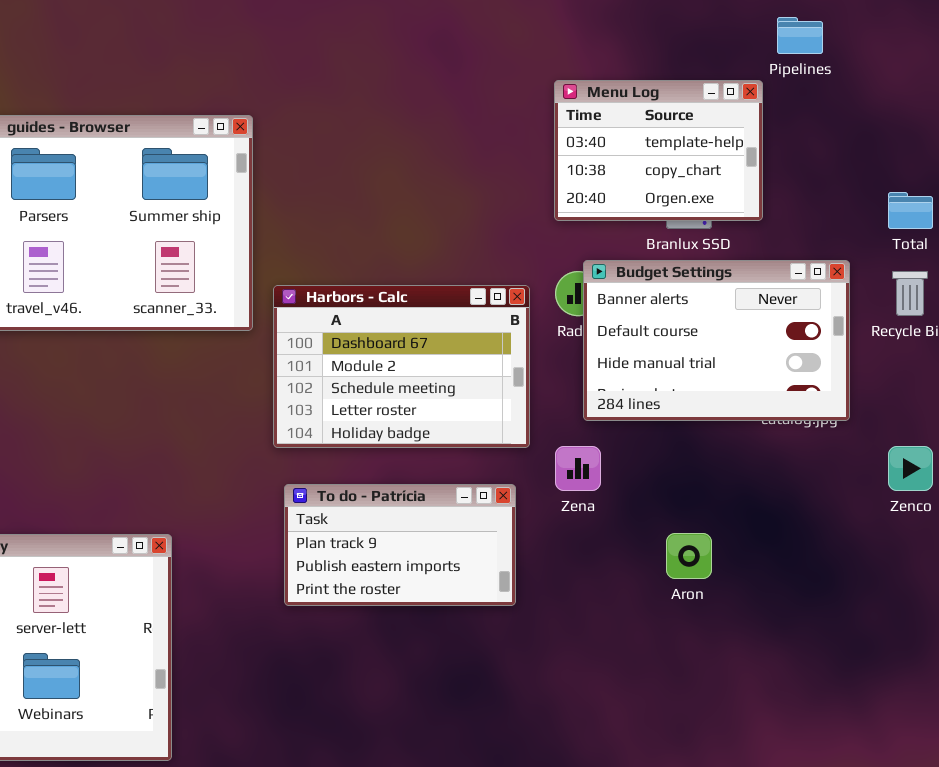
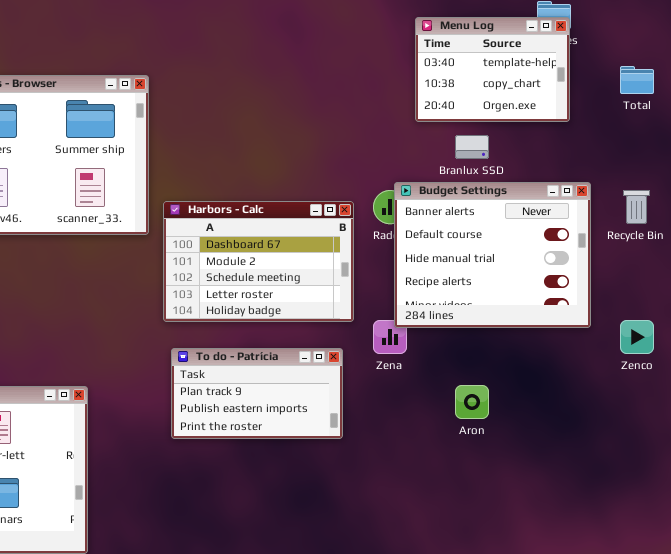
Menu Log: [554,80,763,221] -> [415,17,570,122], moved
Total: [888,192,933,229] -> [620,66,654,94], moved
Budget Settings: [583,260,850,421] -> [394,182,591,328], resized

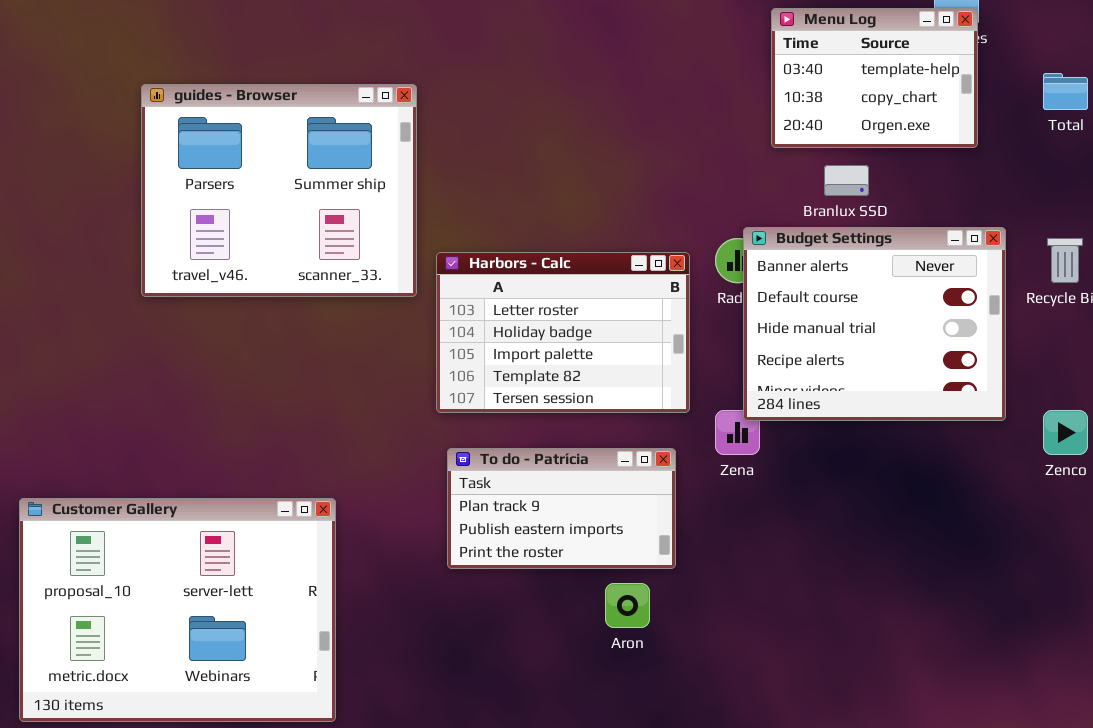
Harbors - Calc: [163,201,354,322] -> [436,252,690,413], scrolled down 3 rows
Aron: [455,385,489,419] -> [605,583,650,628], moved

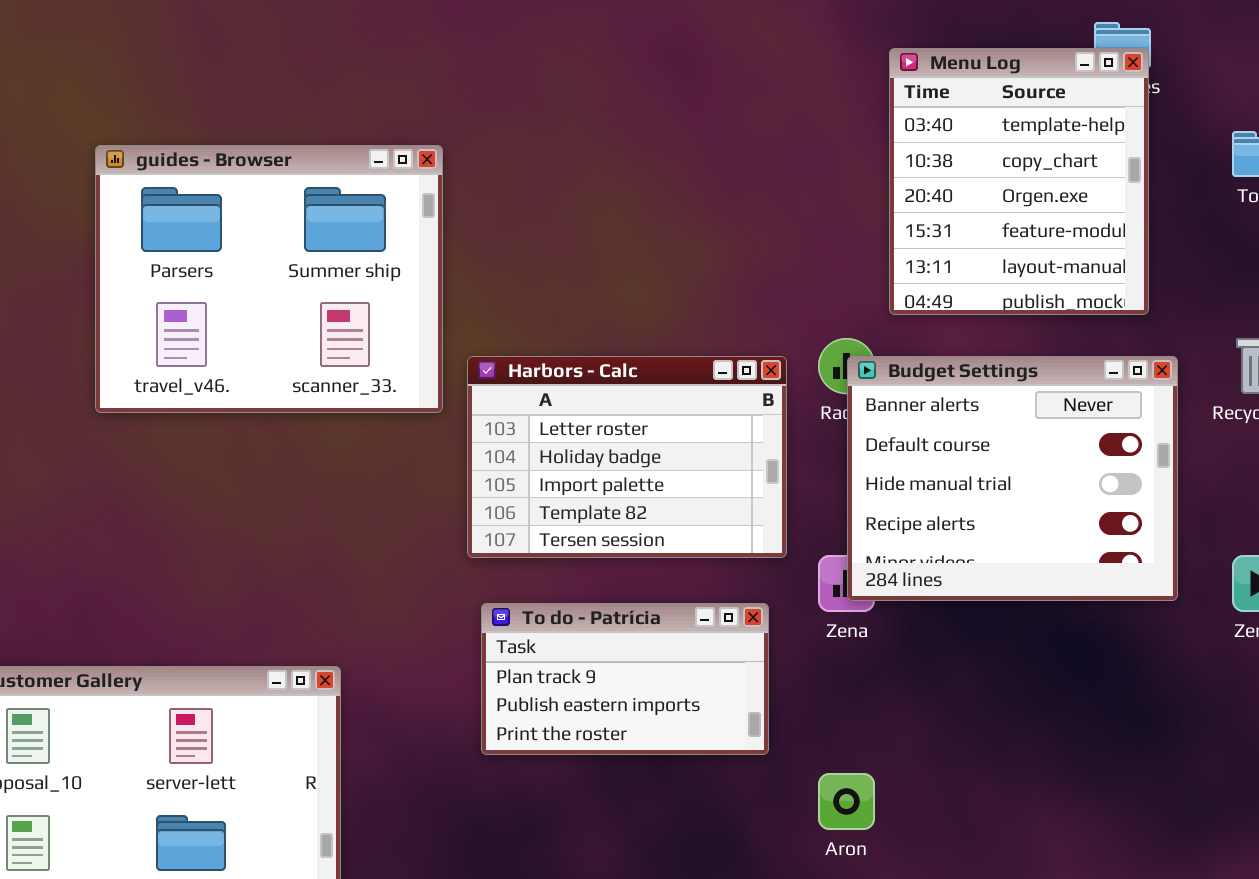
Menu Log: [771,8,978,148] -> [889,48,1149,315], resized
Budget Settings: [743,227,1006,421] -> [847,356,1178,601], moved
Aron: [605,583,650,628] -> [818,773,875,830], moved

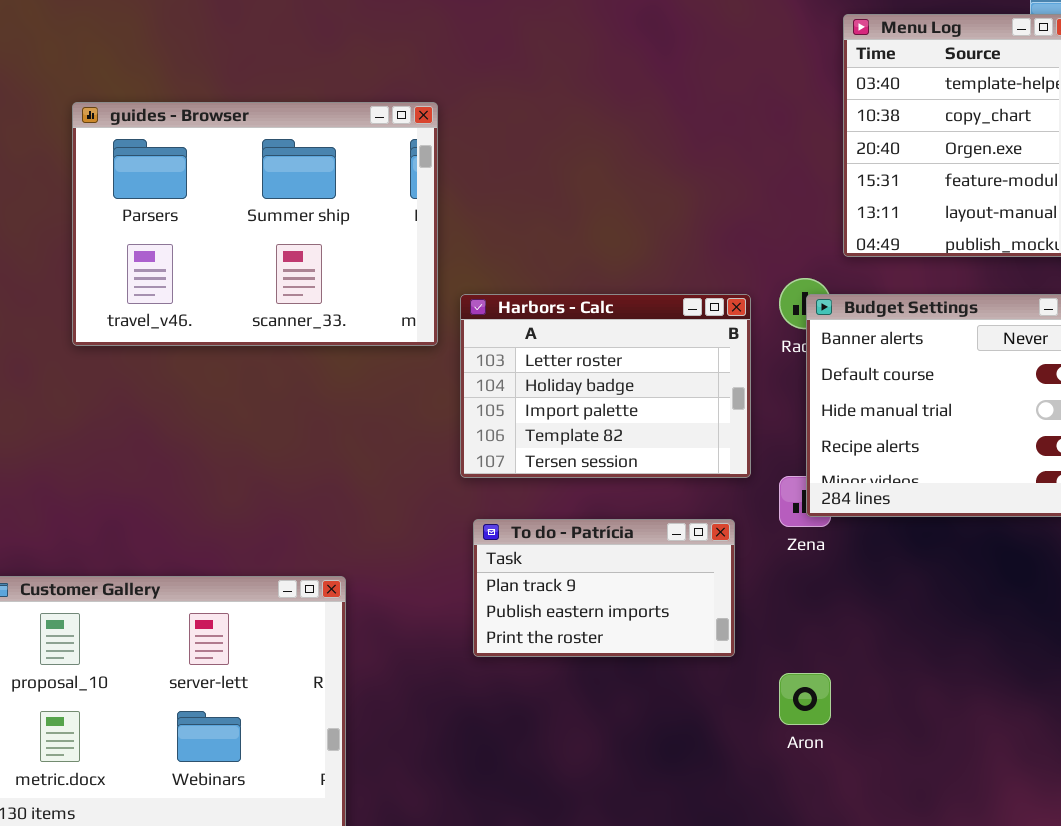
guides - Browser: [95,145,443,413] -> [72,102,438,346], resized

